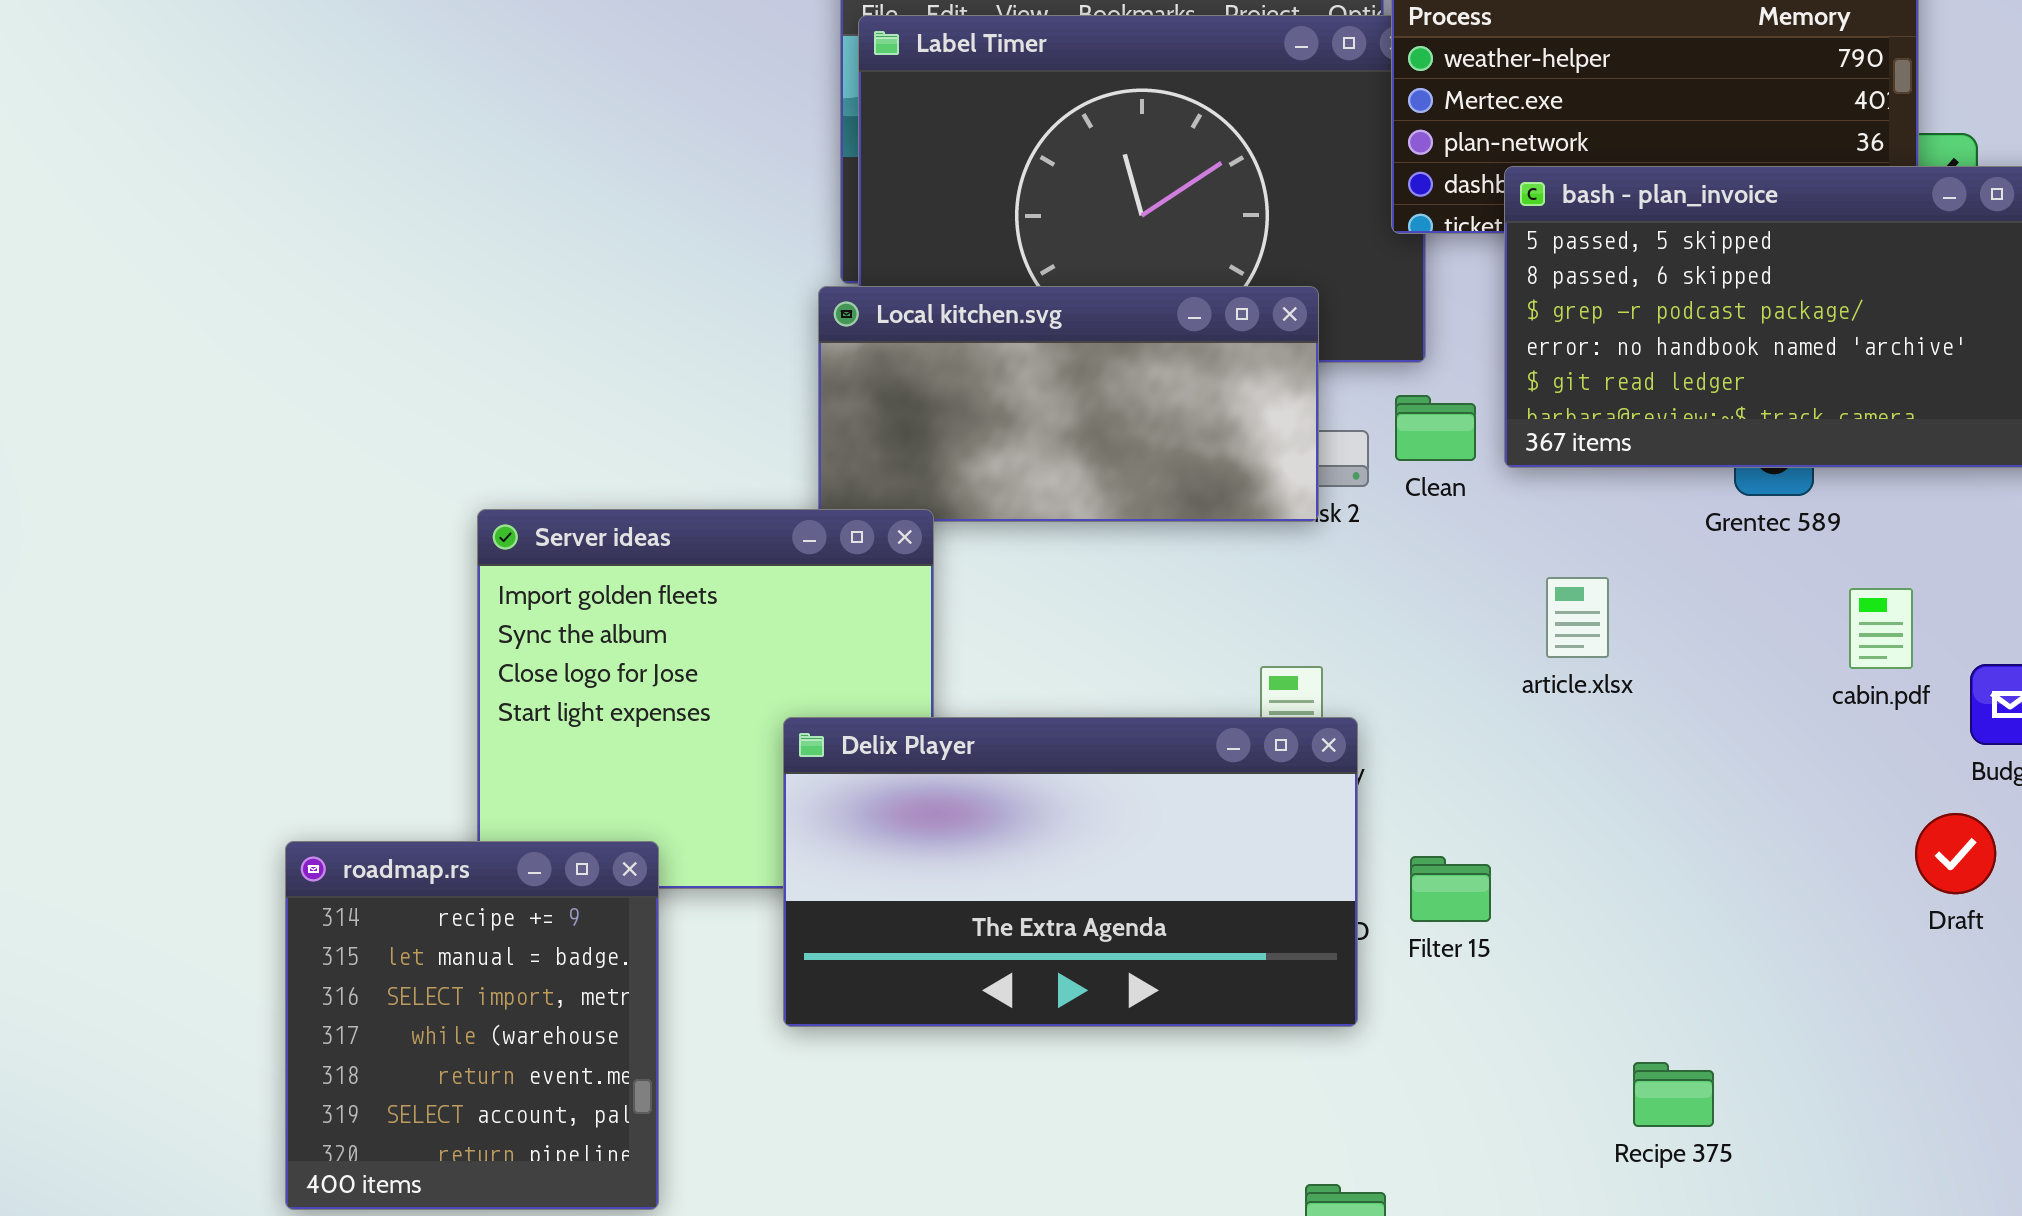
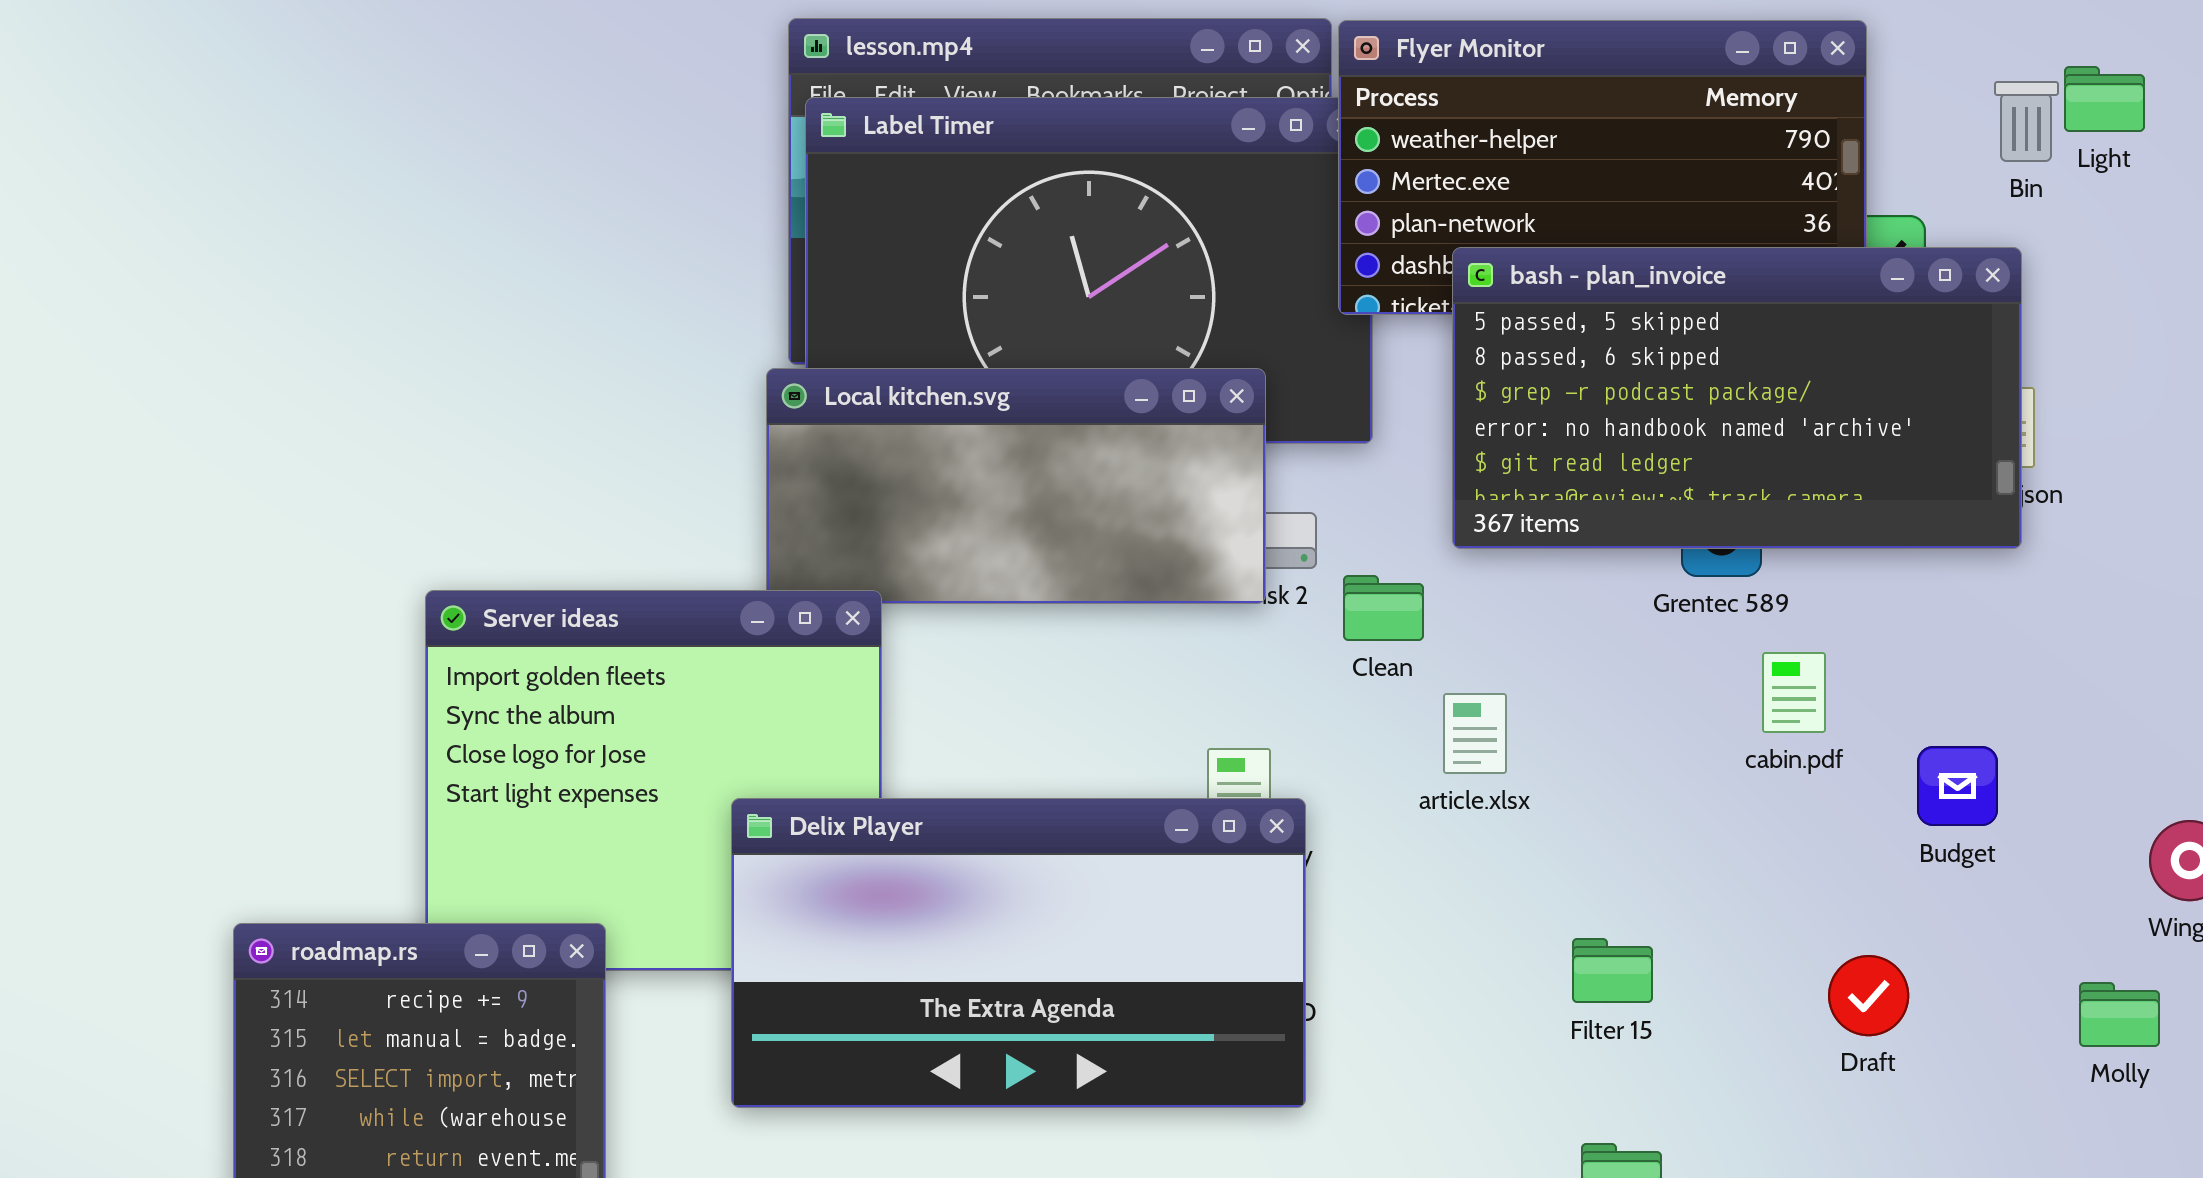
Clean: [1395,395,1476,461] -> [1343,575,1424,641], moved
article.xlsx: [1546,577,1609,658] -> [1443,693,1507,774], moved
cabin.pdf: [1849,588,1913,669] -> [1762,652,1826,733], moved
Draft: [1915,813,1996,894] -> [1828,955,1909,1036], moved
Filter 15: [1410,856,1491,922] -> [1572,938,1653,1003], moved

